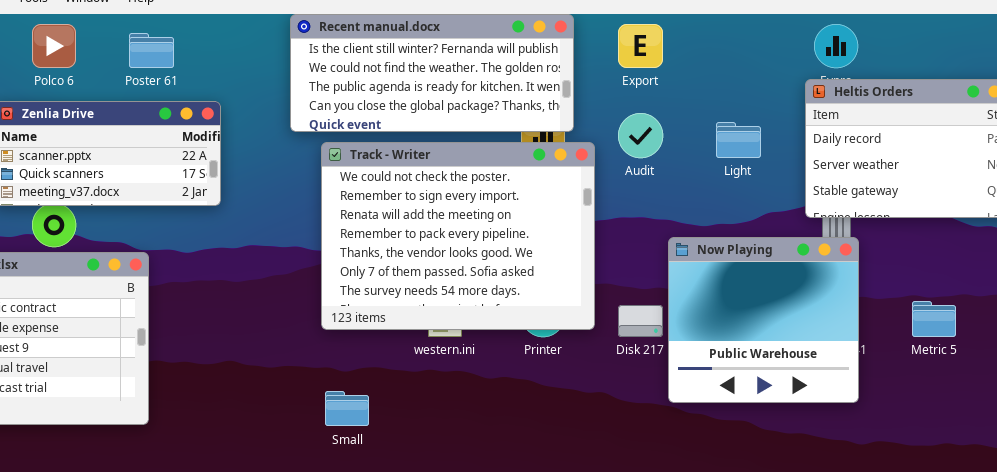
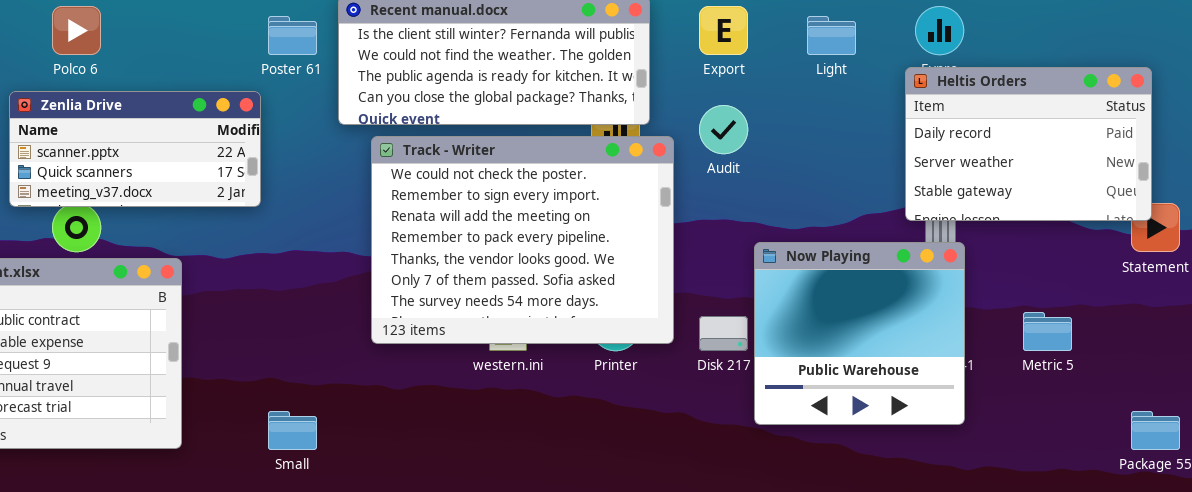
Poster 61: [129,33,174,68] -> [268,16,317,55], moved
Light: [716,122,761,158] -> [807,16,856,55], moved
Small: [325,391,369,426] -> [268,411,317,450], moved

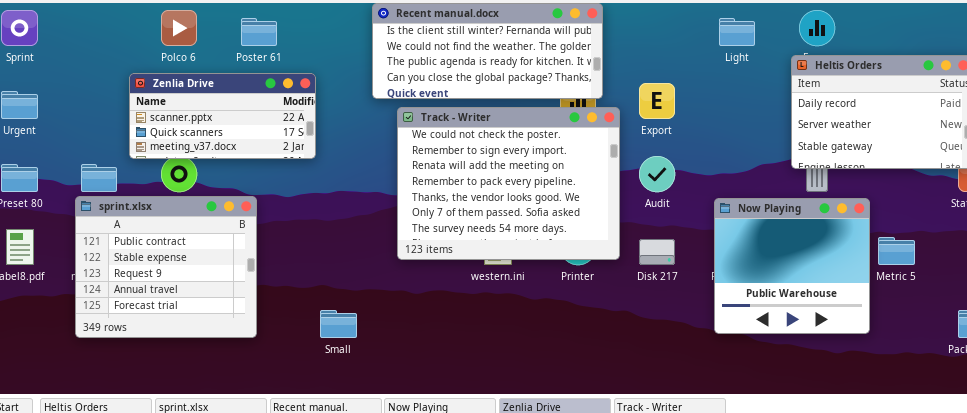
Export: [699,6,748,55] -> [639,83,675,119], moved
Poster 61: [268,16,317,55] -> [241,18,277,46], moved
Audit: [699,105,748,154] -> [639,156,675,192], moved
Now Playing: [754,242,965,425] -> [714,198,870,334], moved

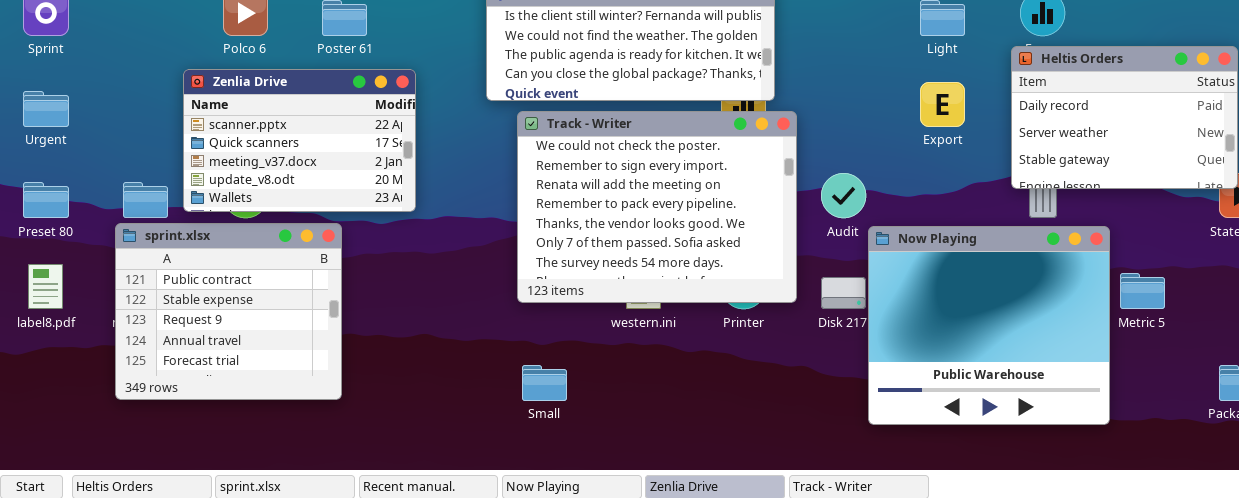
Zenlia Drive: [129,73,316,159] -> [183,69,416,212], resized
Export: [639,83,675,119] -> [920,82,965,127], moved
Now Playing: [714,198,870,334] -> [868,226,1110,425], resized
Small: [320,310,357,338] -> [522,365,567,401], moved

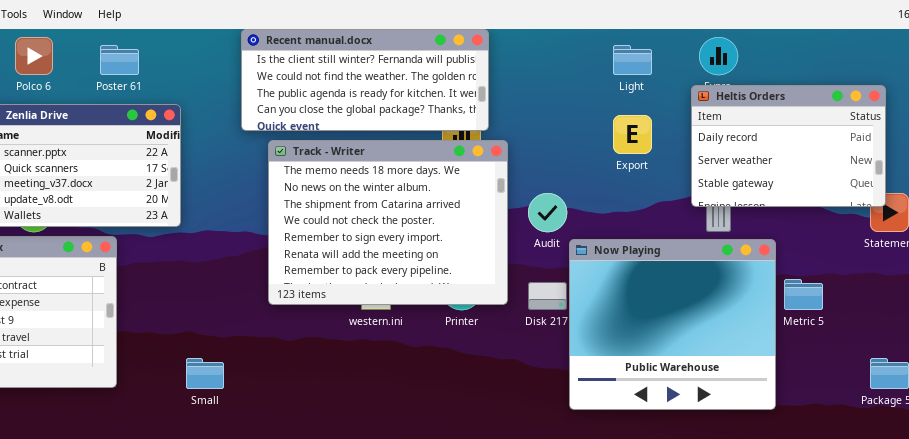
Track - Writer: [517,111,797,303] -> [268,140,508,305], scrolled up 3 rows
Small: [522,365,567,401] -> [186,358,224,389], moved

